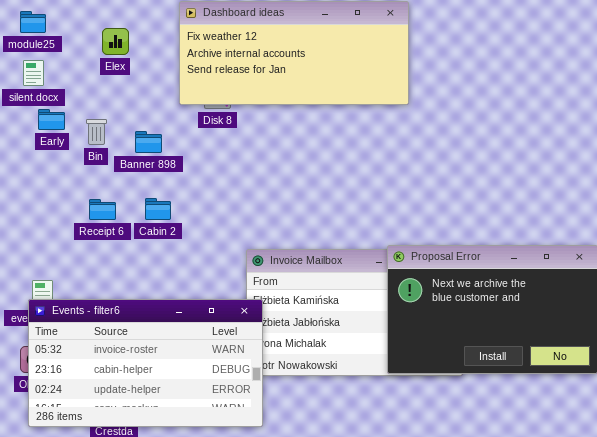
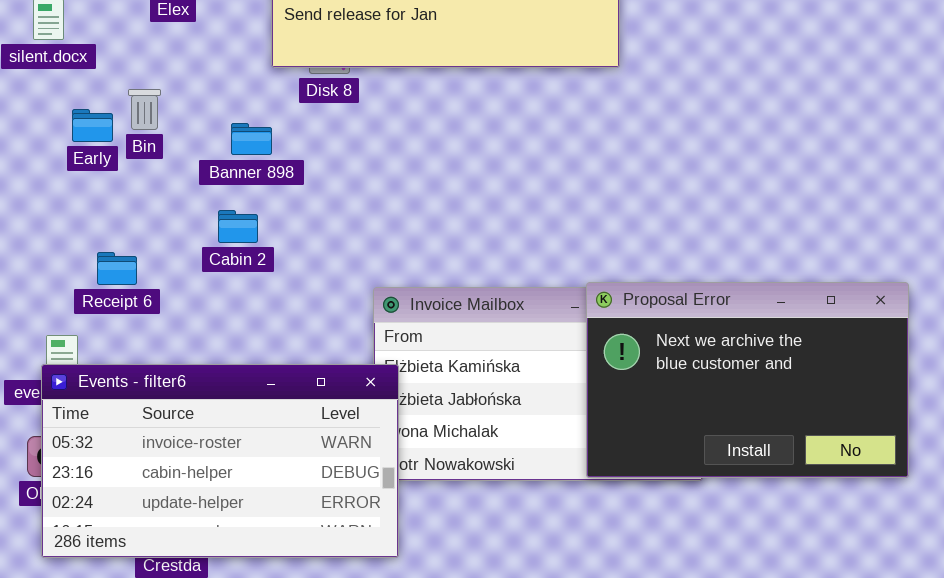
Early: [38,109,65,130] -> [72,109,113,142], moved
Banner 898: [135,131,162,153] -> [231,123,272,155], moved
Receipt 6: [89,199,116,220] -> [97,252,137,285], moved

